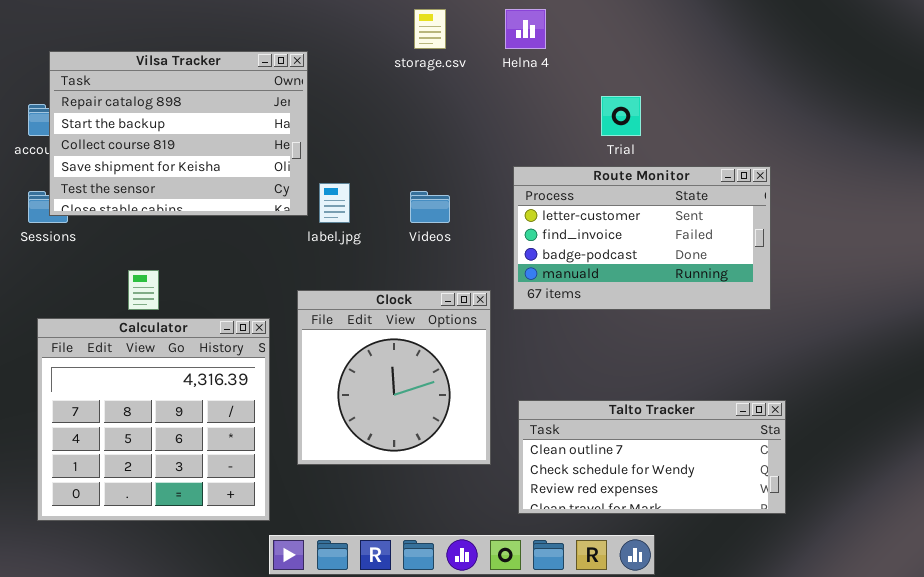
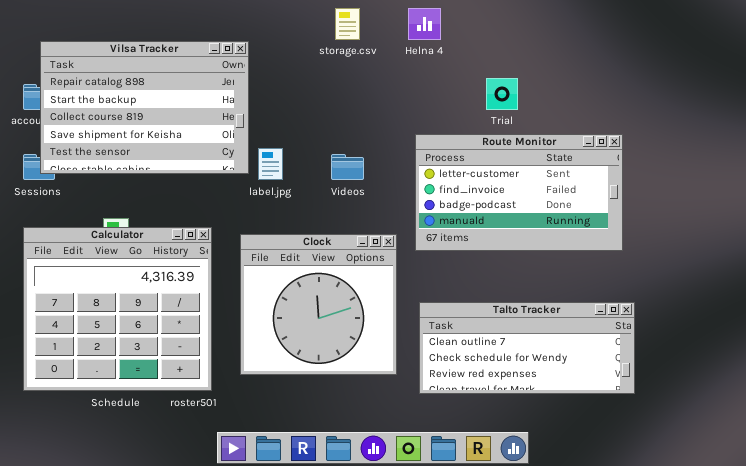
Calculator: [37,318,270,521] -> [23,227,212,391], moved
Talto Tracker: [518,400,786,514] -> [419,302,635,394], moved

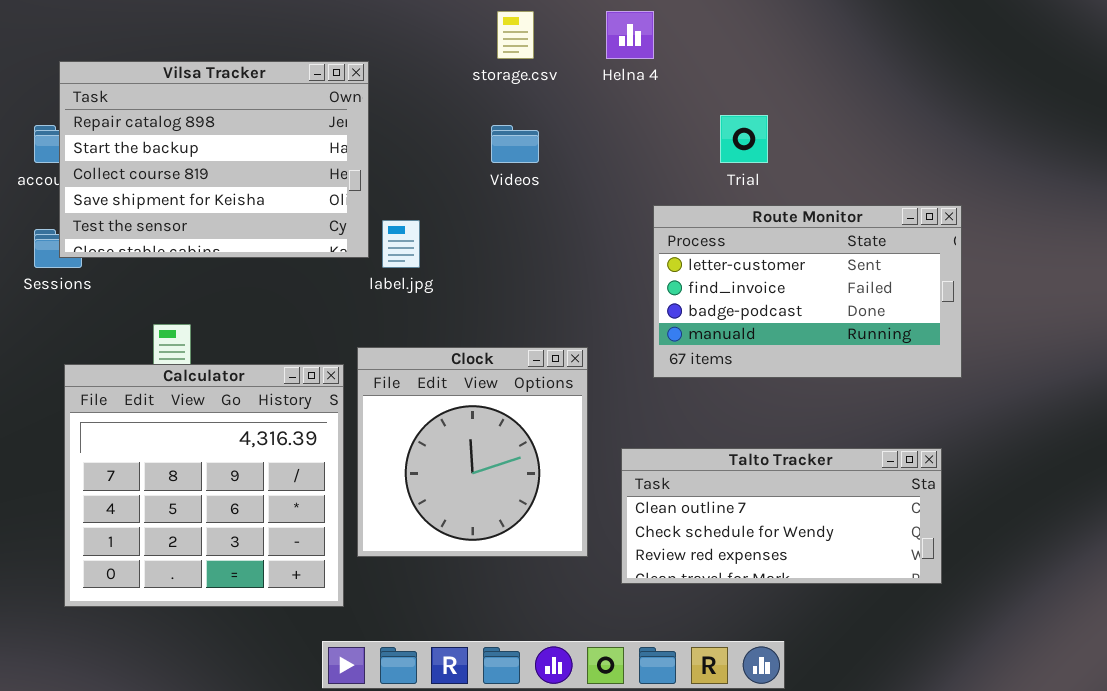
Route Monitor: [415,134,623,251] -> [653,205,962,378], moved
Videos: [331,154,364,180] -> [491,125,539,163], moved
Calculator: [23,227,212,391] -> [64,364,344,607], moved

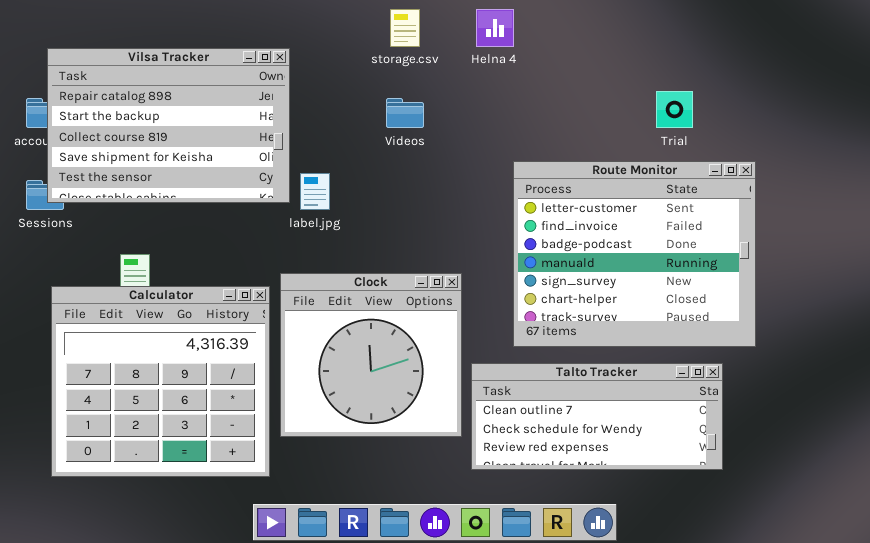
Trial: [720,115,768,163] -> [656,91,693,128], moved
Route Monitor: [653,205,962,378] -> [513,161,756,347], resized
Talto Tracker: [621,448,942,584] -> [471,363,723,470], moved

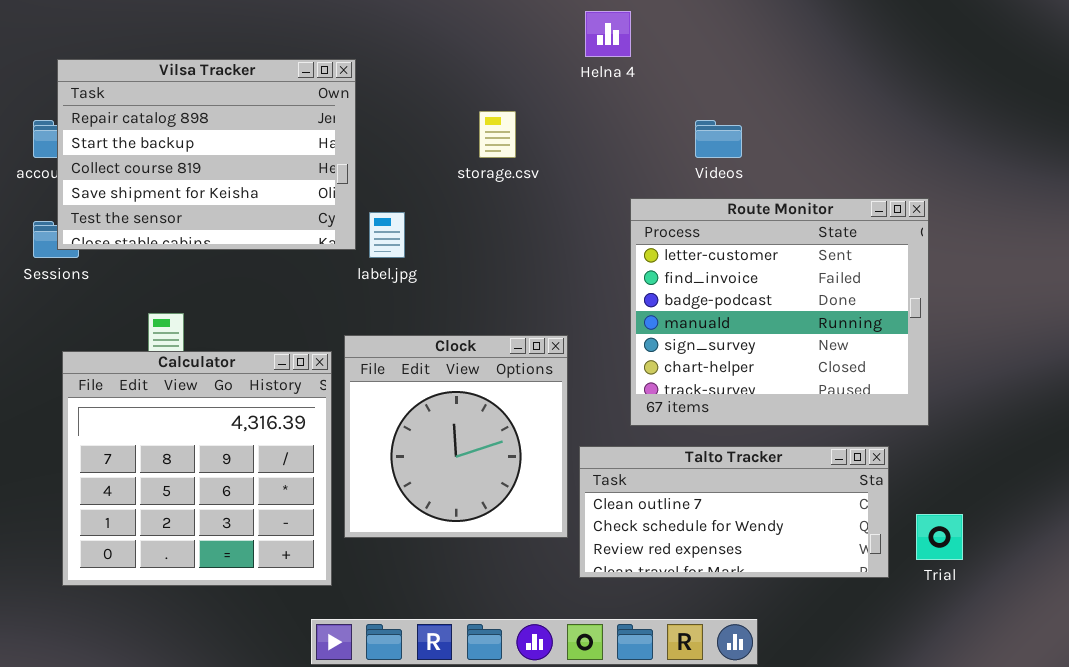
storage.csv: [390,9,420,47] -> [479,111,516,158], moved
Trial: [656,91,693,128] -> [916,514,963,560], moved
Videos: [386,98,424,128] -> [695,120,742,158], moved

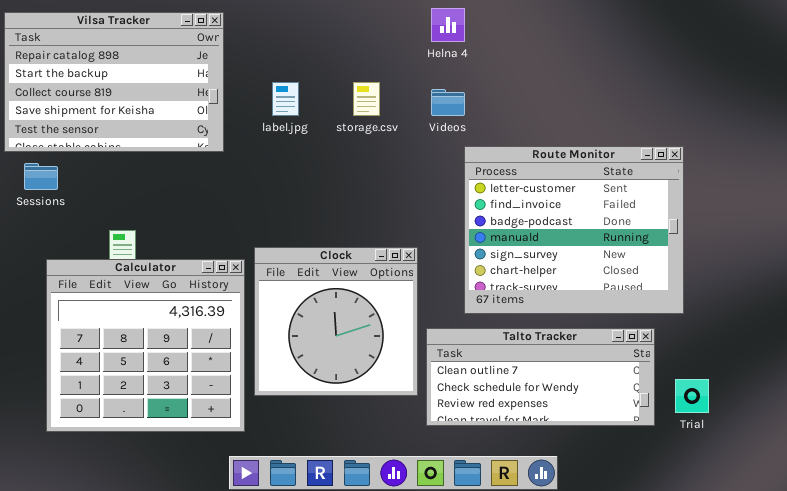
Vilsa Tracker: [57,59,356,250] -> [4,12,224,152], moved
Videos: [695,120,742,158] -> [431,89,465,116], moved
label.jpg: [369,212,405,258] -> [272,82,299,116], moved

